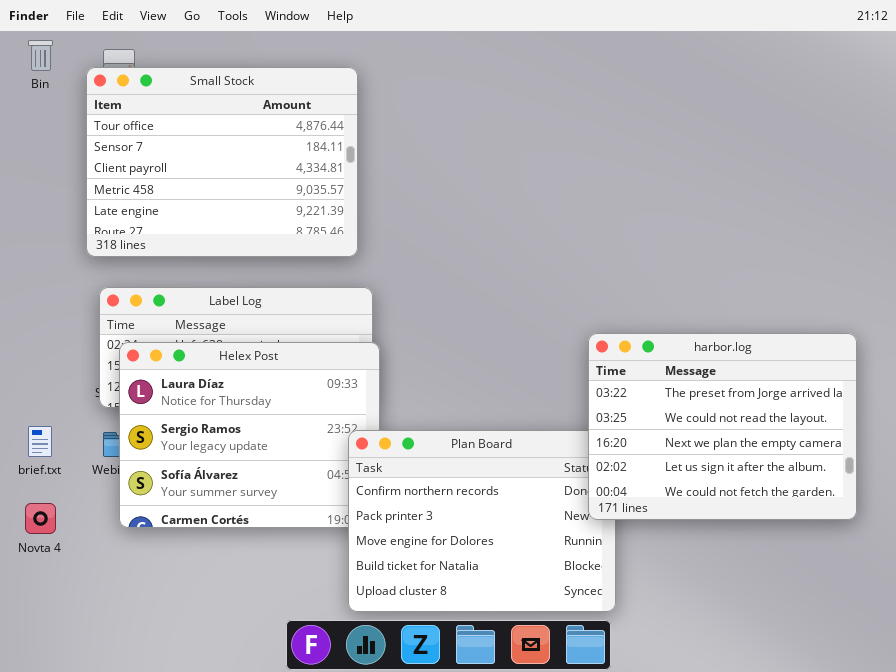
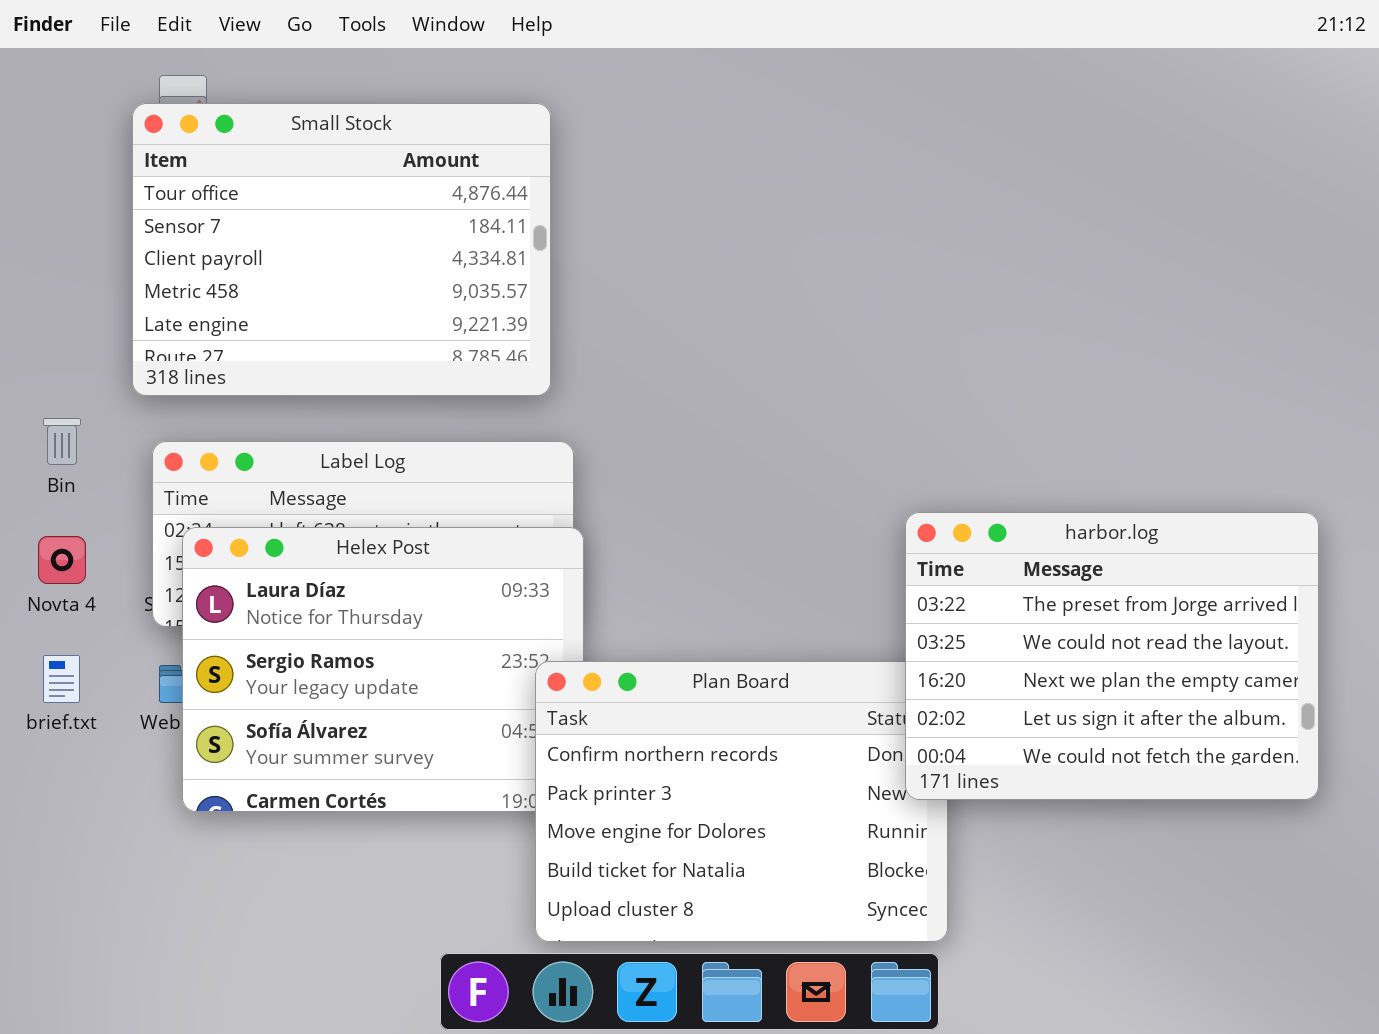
Bin: [28,40,53,71] -> [43,418,81,465], moved
Novta 4: [25,503,56,534] -> [38,536,86,584], moved

